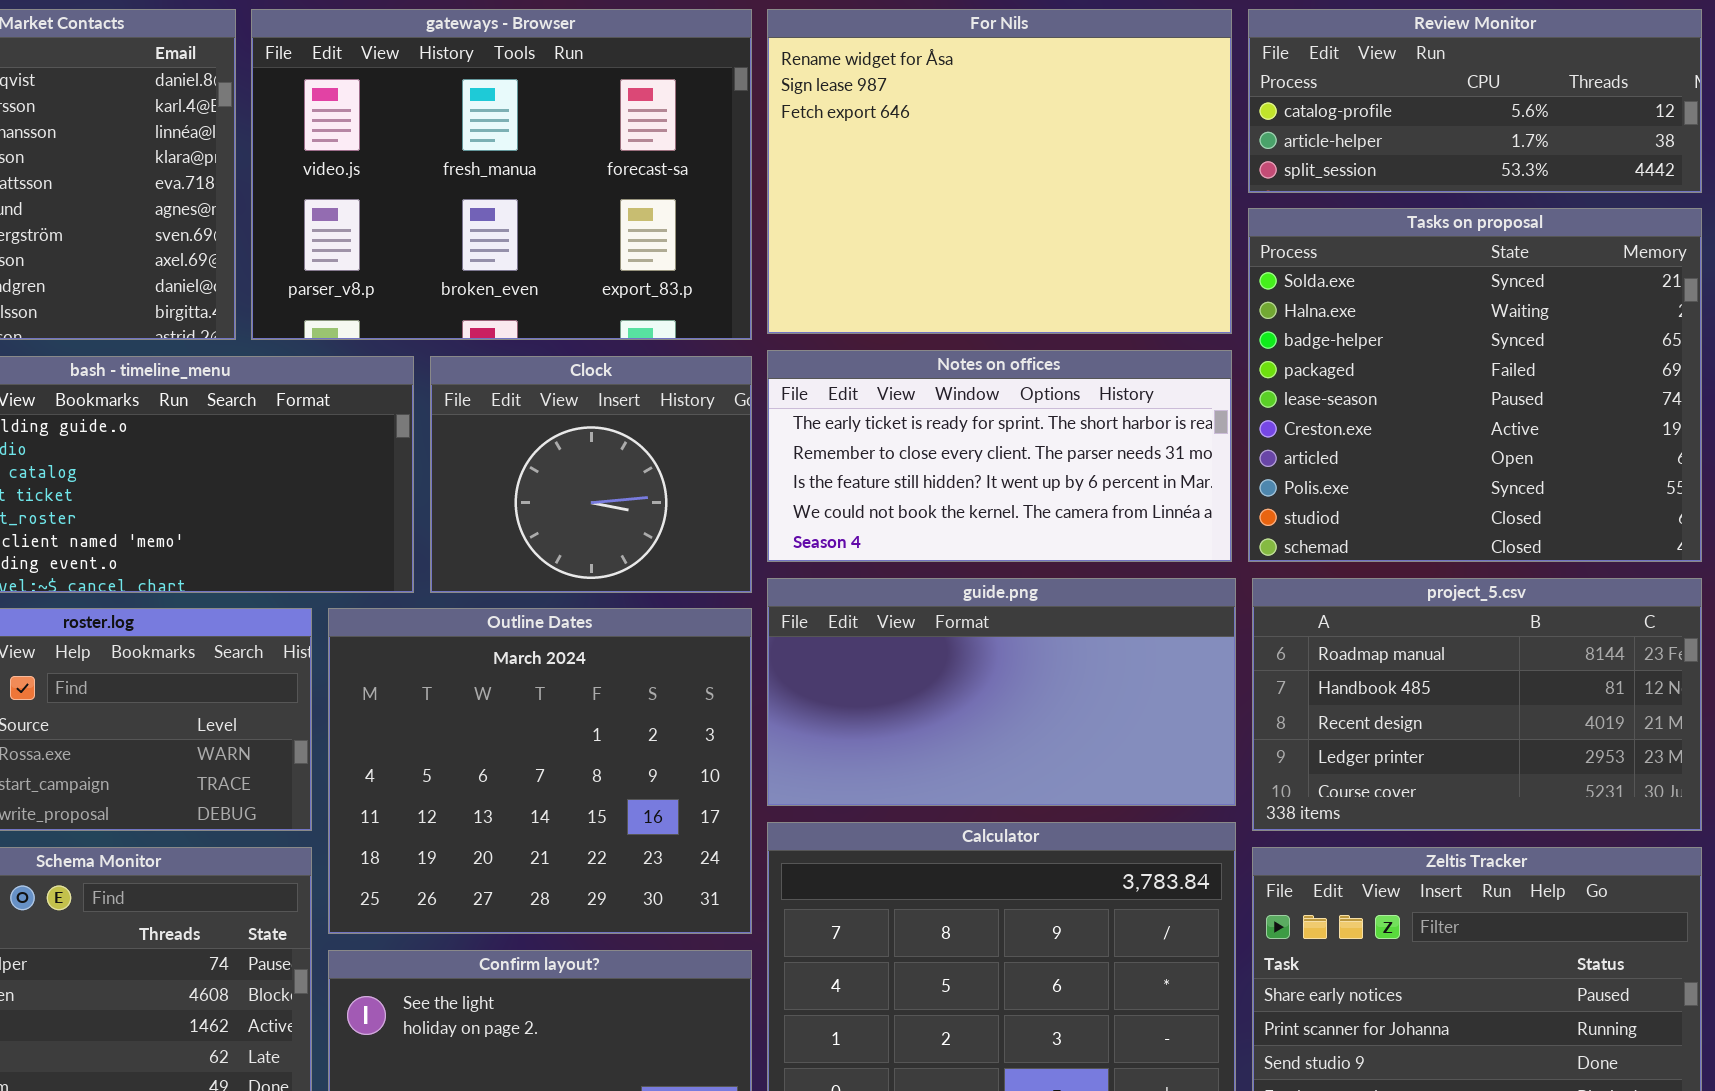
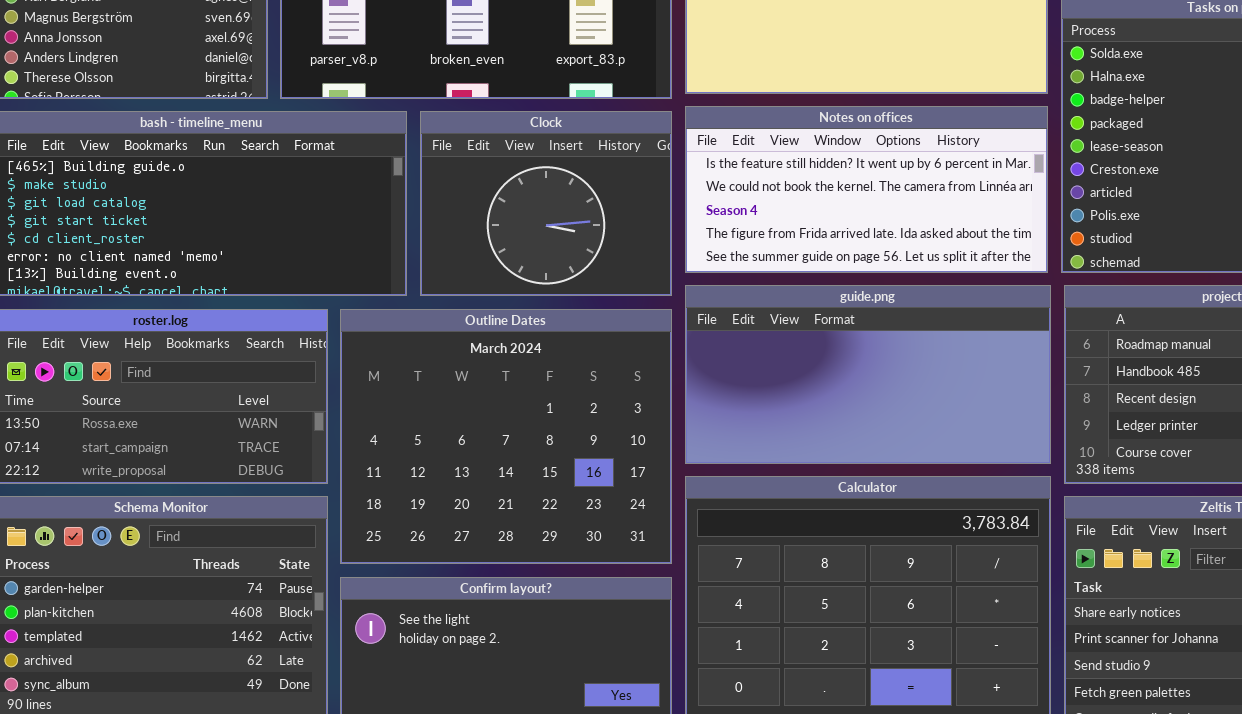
Notes on offices: [767,350,1232,562] -> [685,106,1048,273], scrolled down 2 rows

